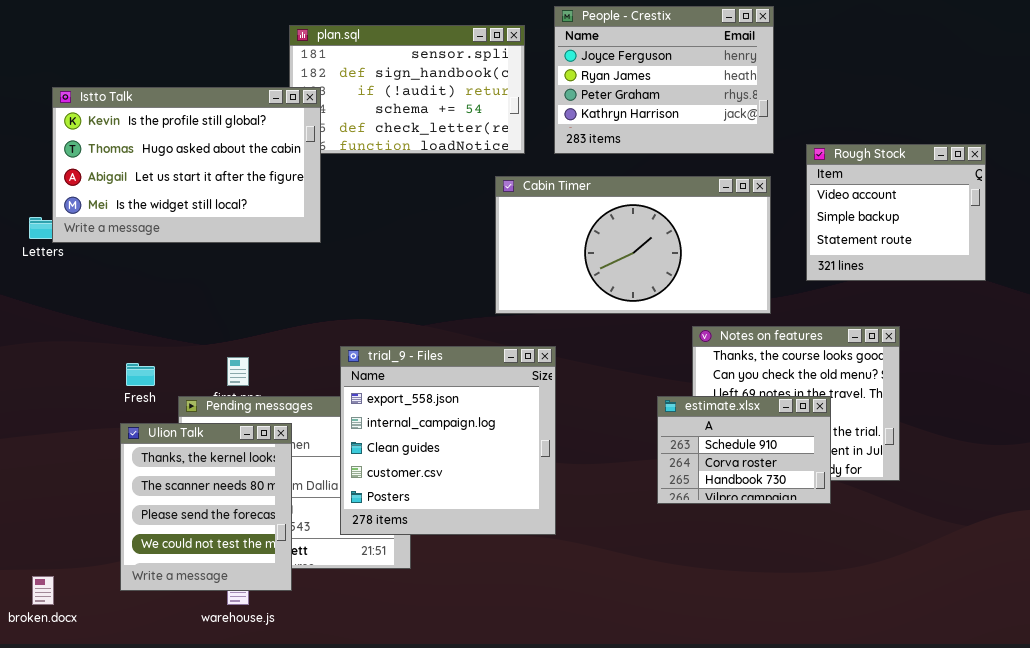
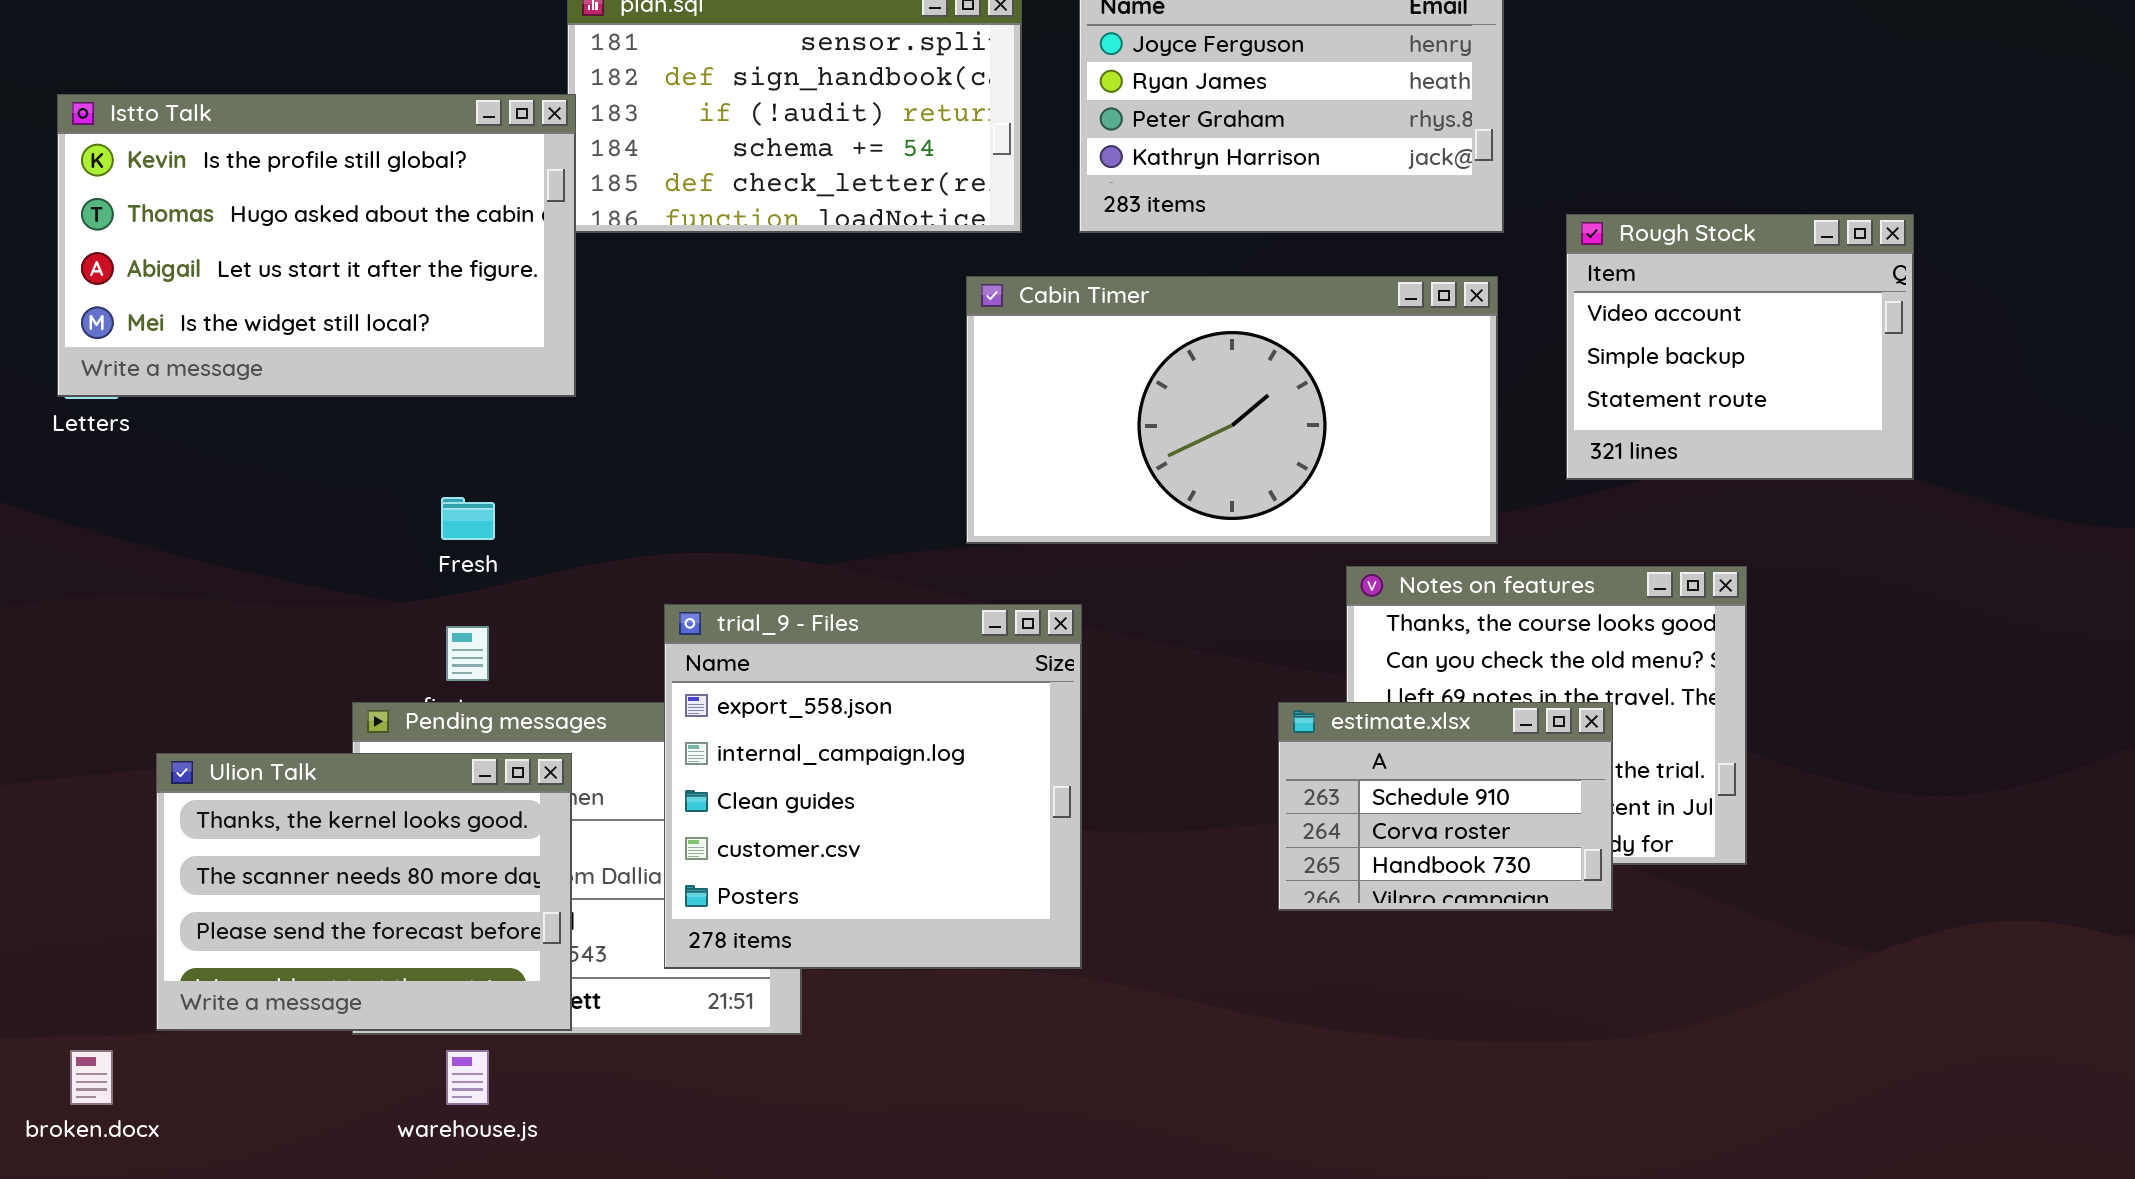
Istto Talk: [52,87,321,243] -> [57,94,576,397], moved
Fresh: [126,363,155,386] -> [441,497,495,540], moved
Ulion Talk: [120,423,292,591] -> [156,753,572,1031], resized

